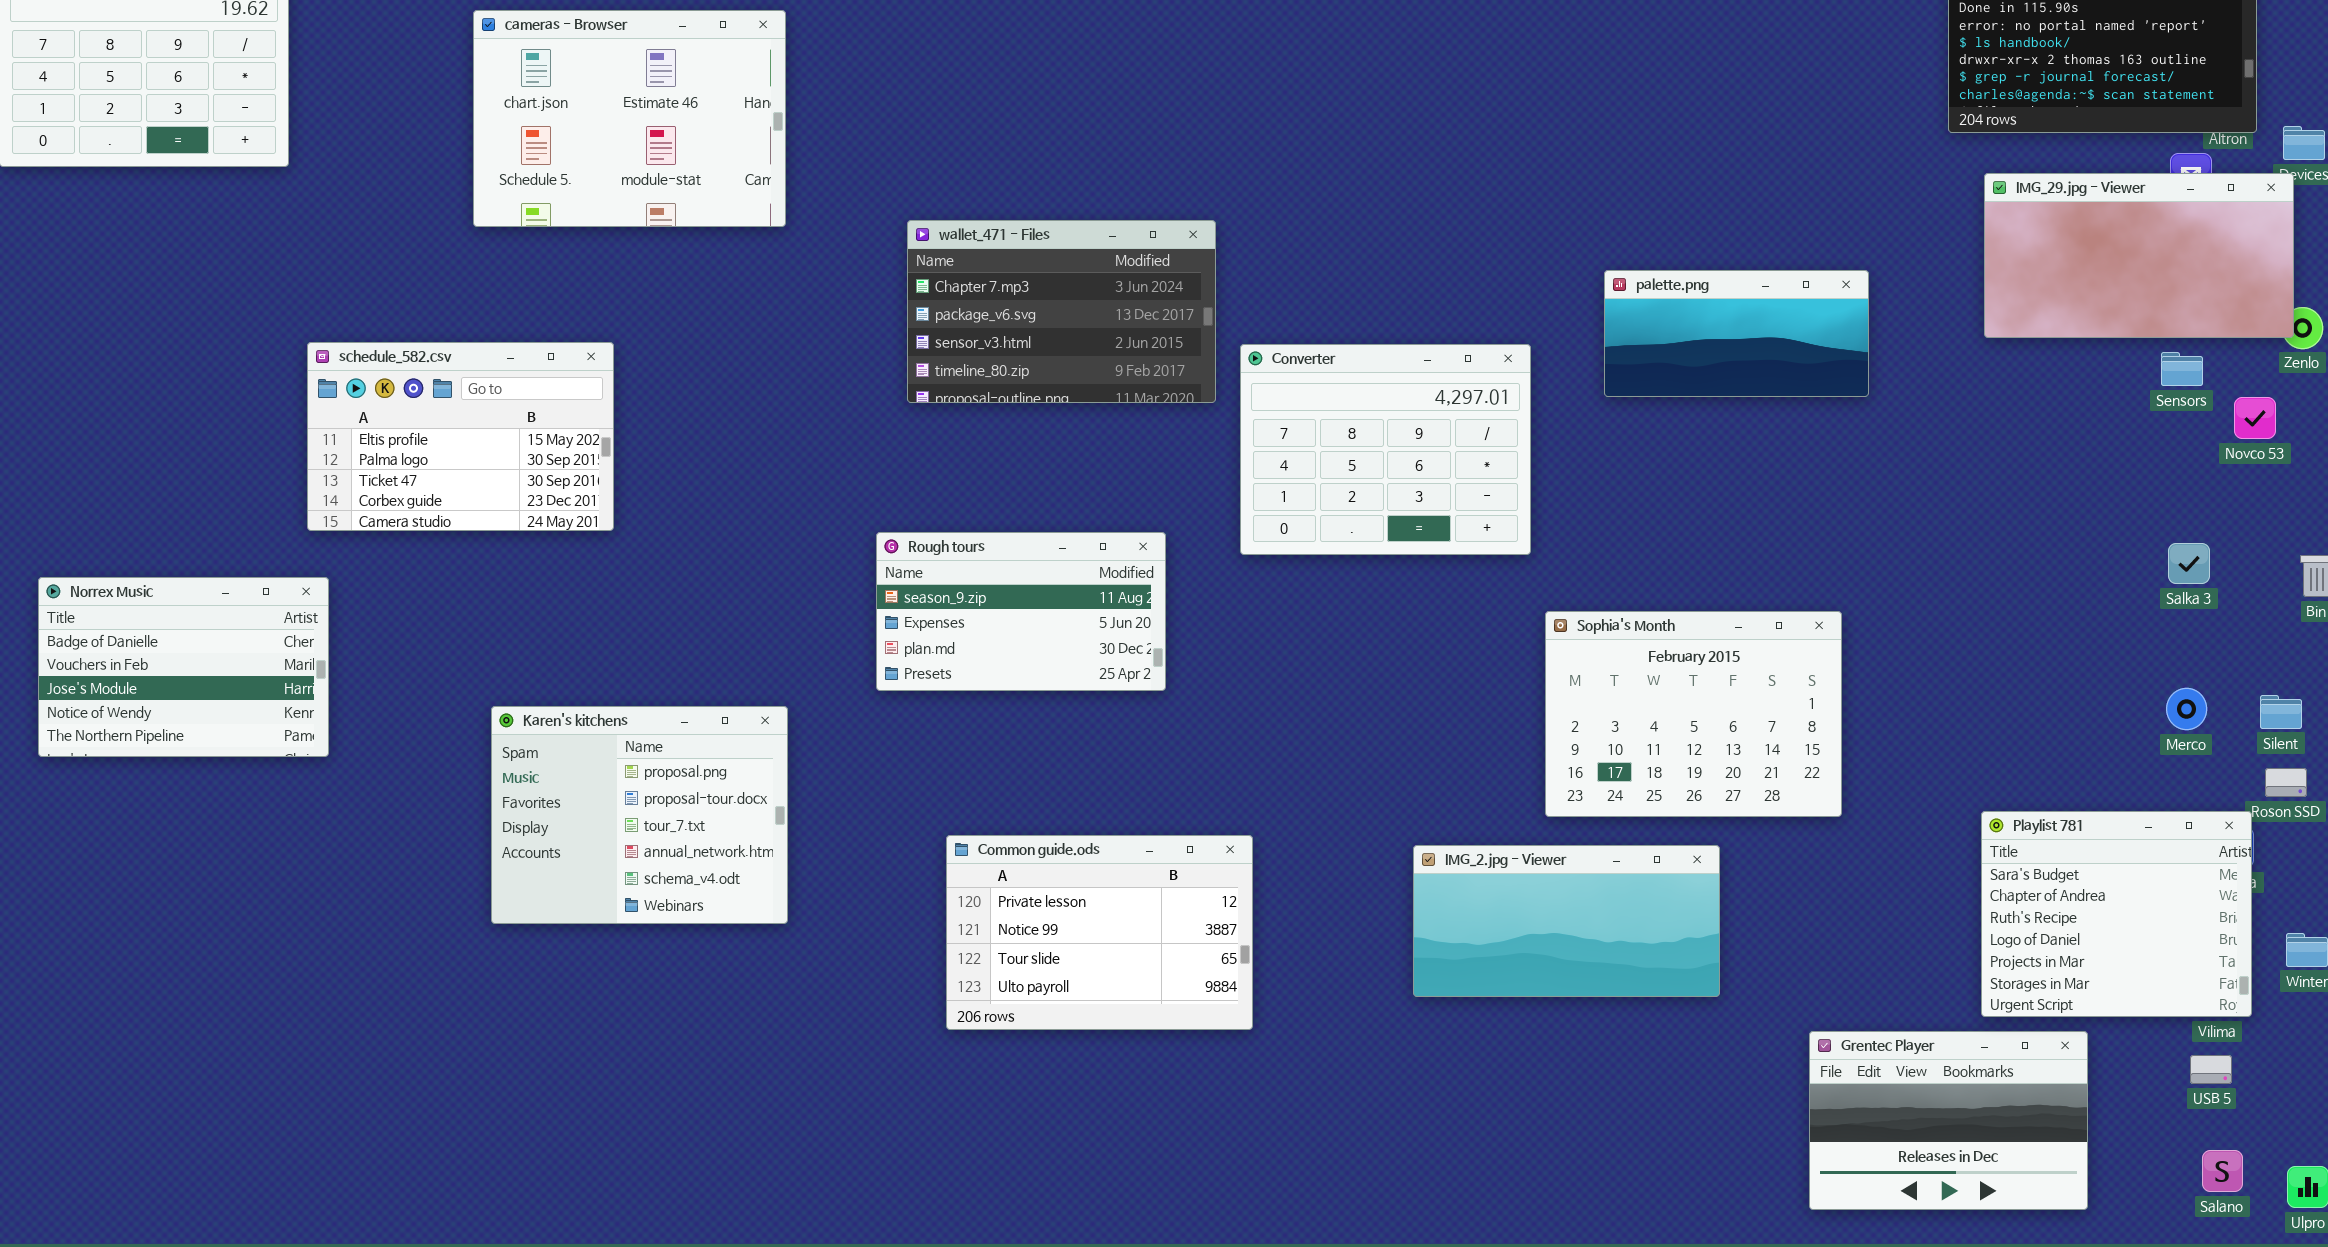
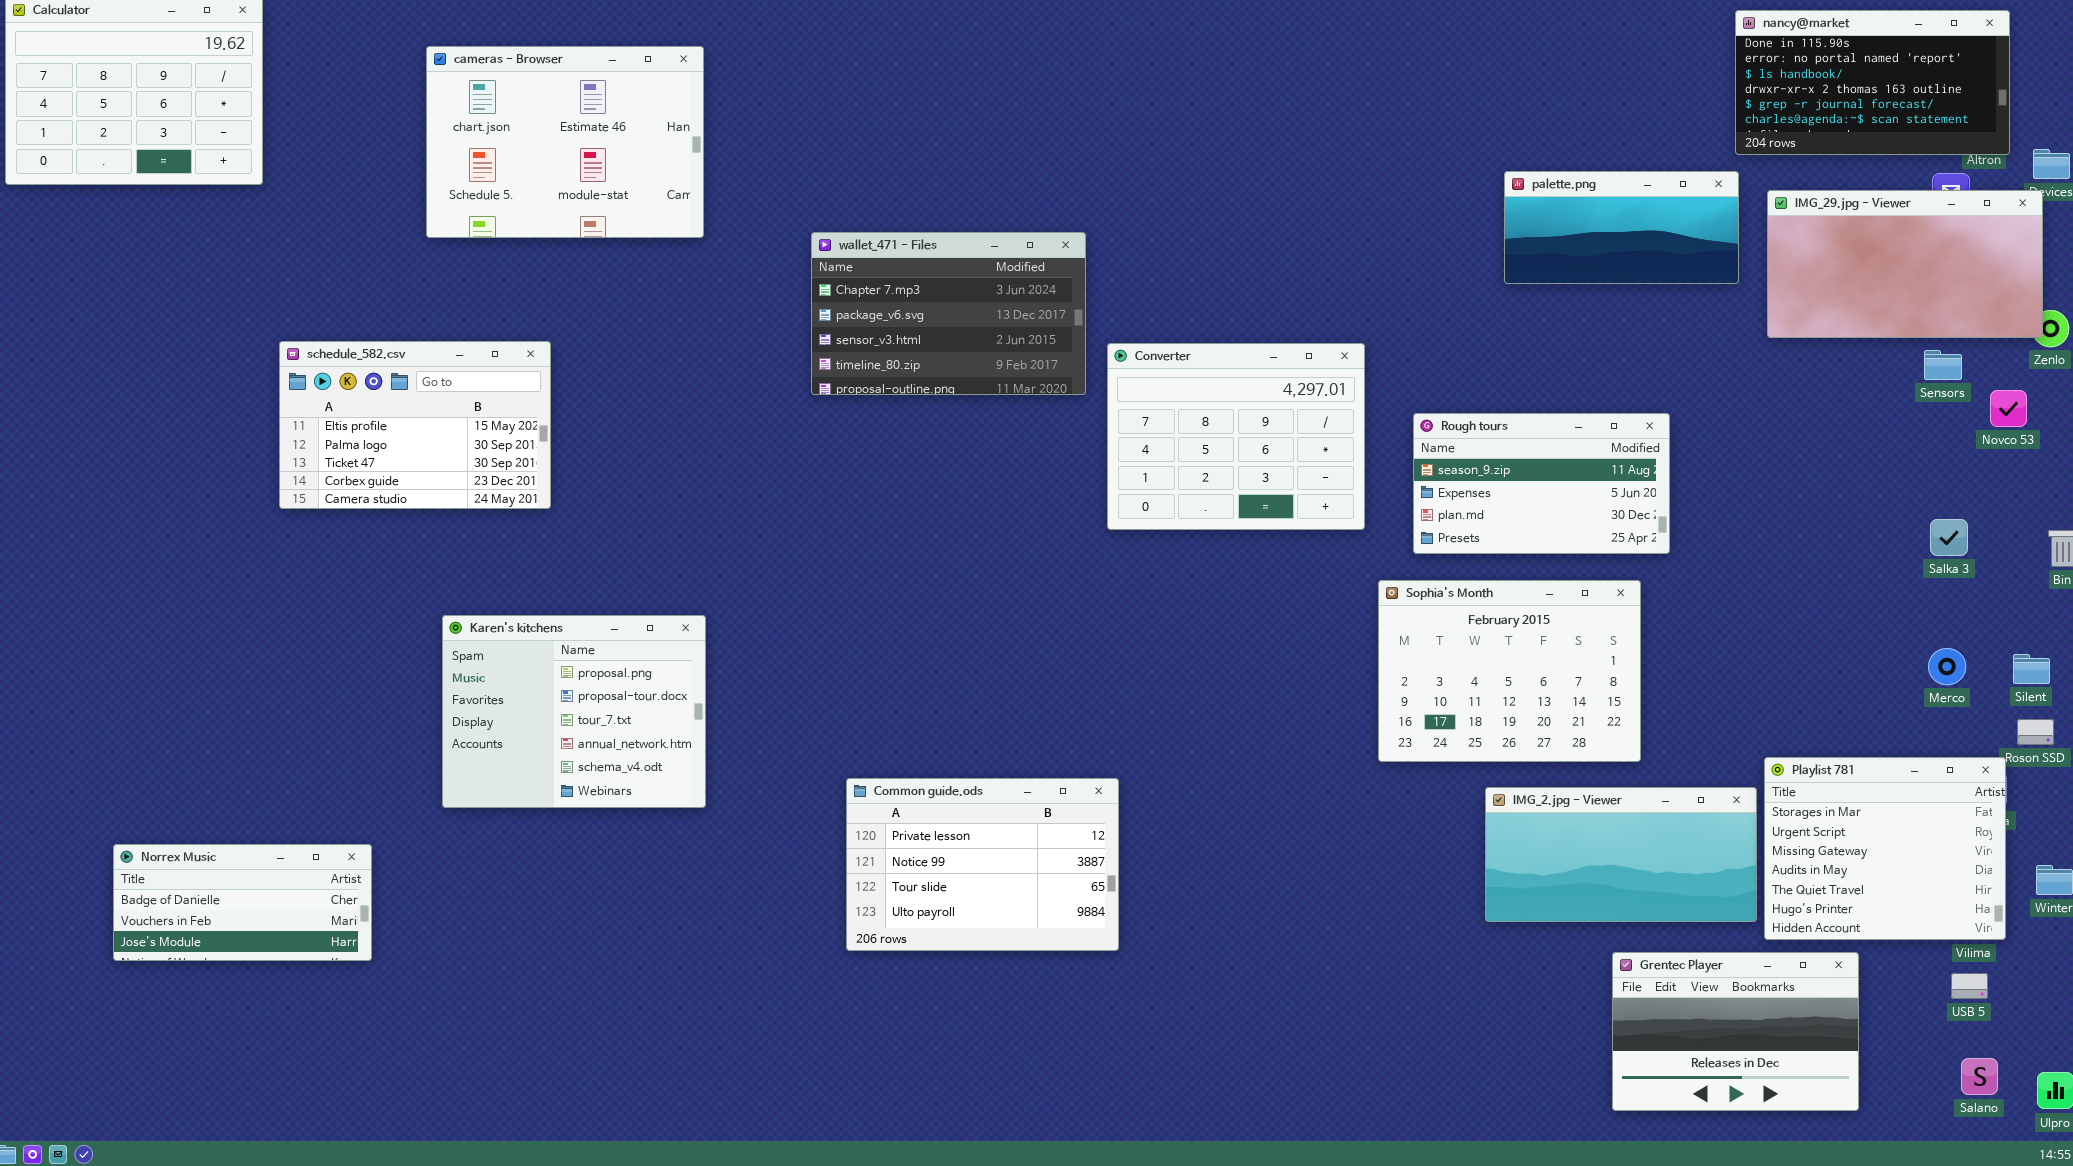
palette.png: [1604,270,1869,397] -> [1504,171,1739,284], moved
Rough tours: [876,532,1166,691] -> [1413,413,1670,554], moved
Norrex Music: [38,577,329,757] -> [113,844,372,961], moved, resized
Karen's kitchens: [491,706,788,924] -> [442,615,706,808], moved
Playlist 781: [1981,811,2252,1017] -> [1764,757,2006,940], scrolled down 5 rows
IMG_2.jpg - Viewer: [1413,845,1720,997] -> [1485,787,1757,922], moved

